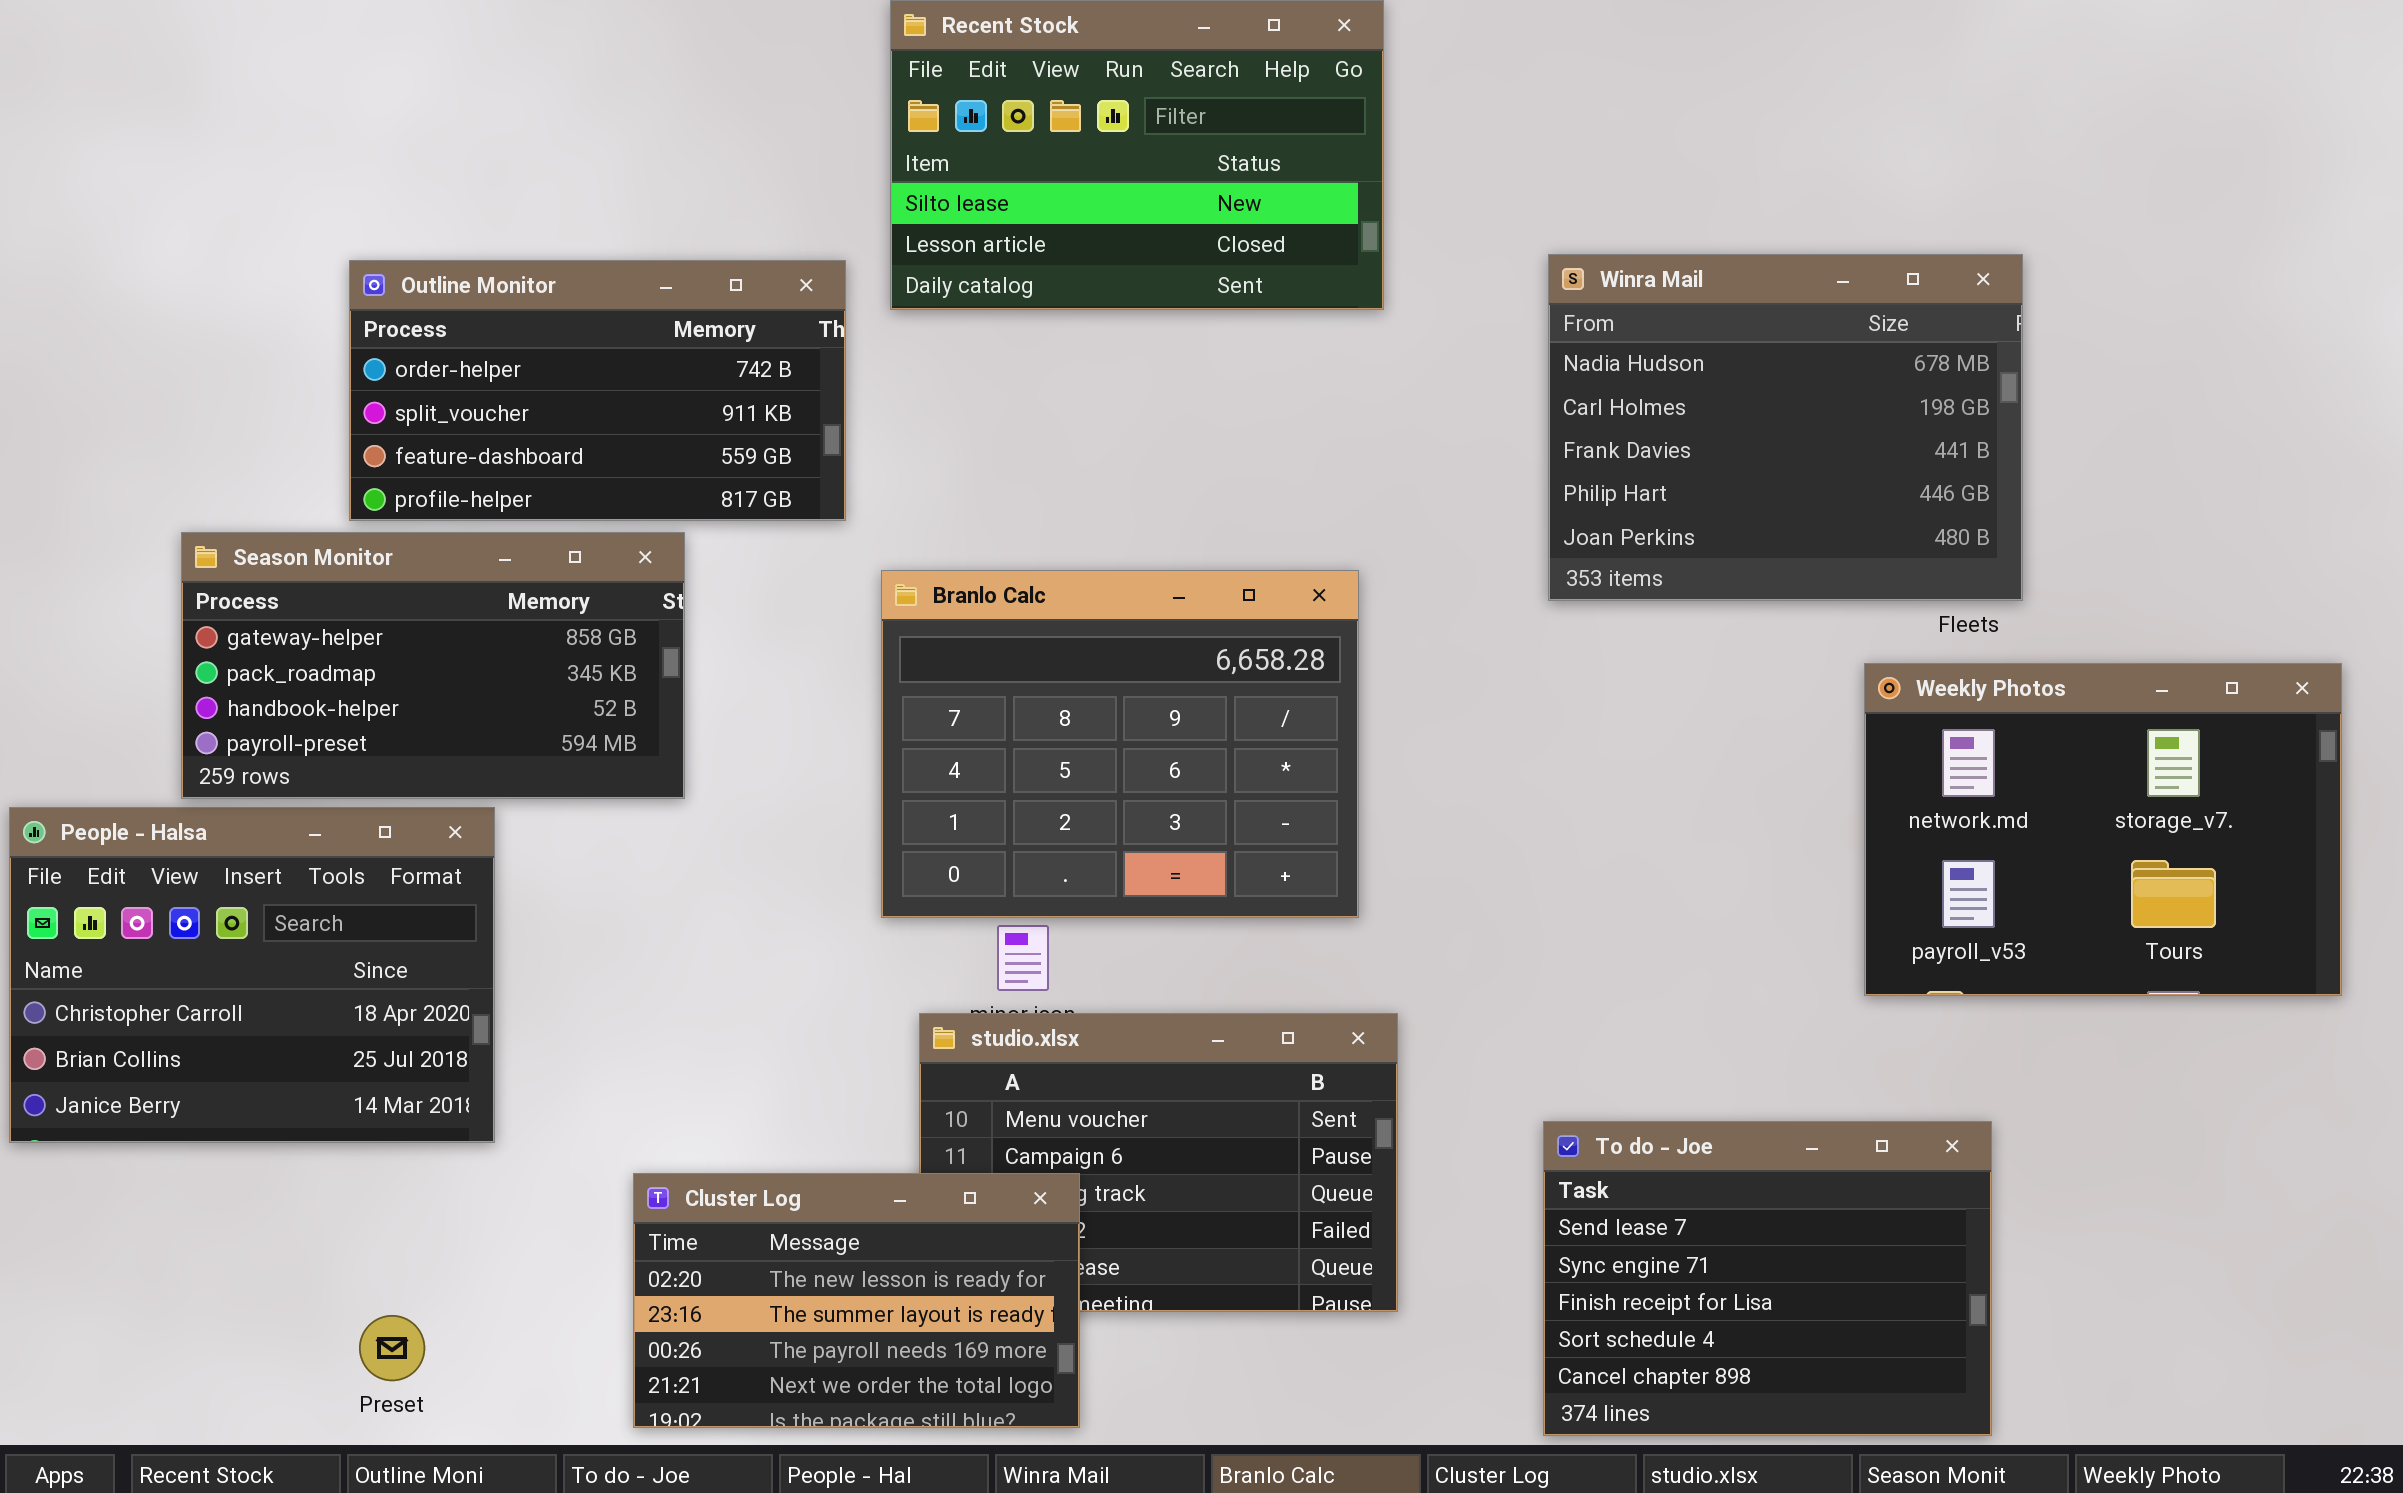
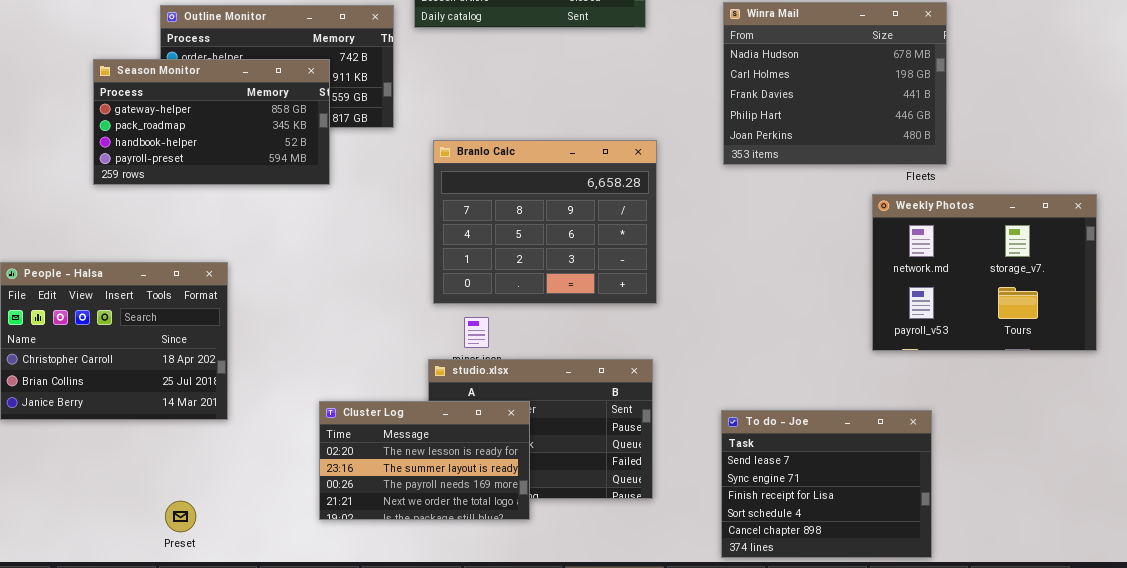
Season Monitor: [181,532,685,799] -> [93,59,330,185], moved
Branlo Calc: [881,570,1359,918] -> [433,140,657,304], moved
Cluster Log: [633,1173,1080,1428] -> [319,401,530,520], moved

